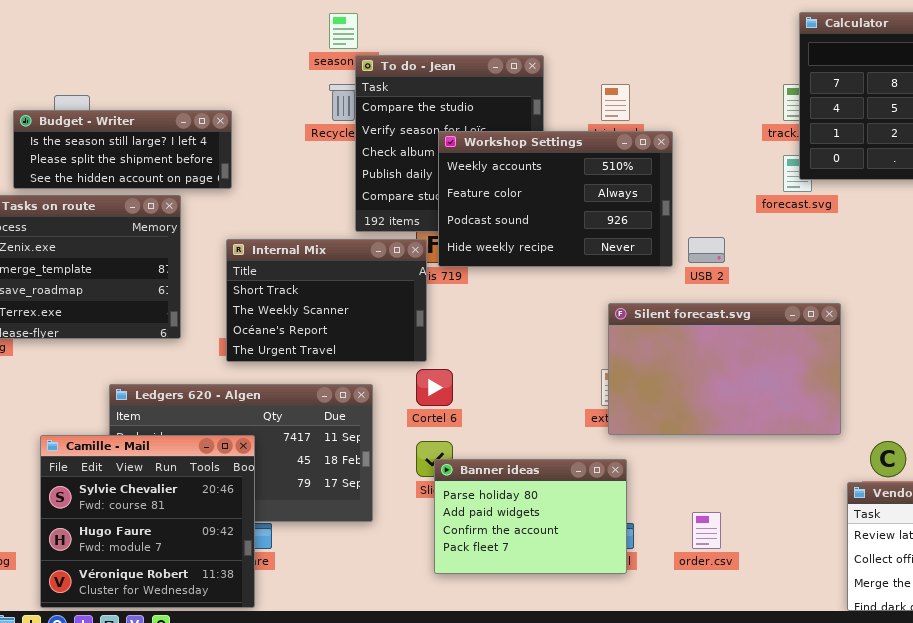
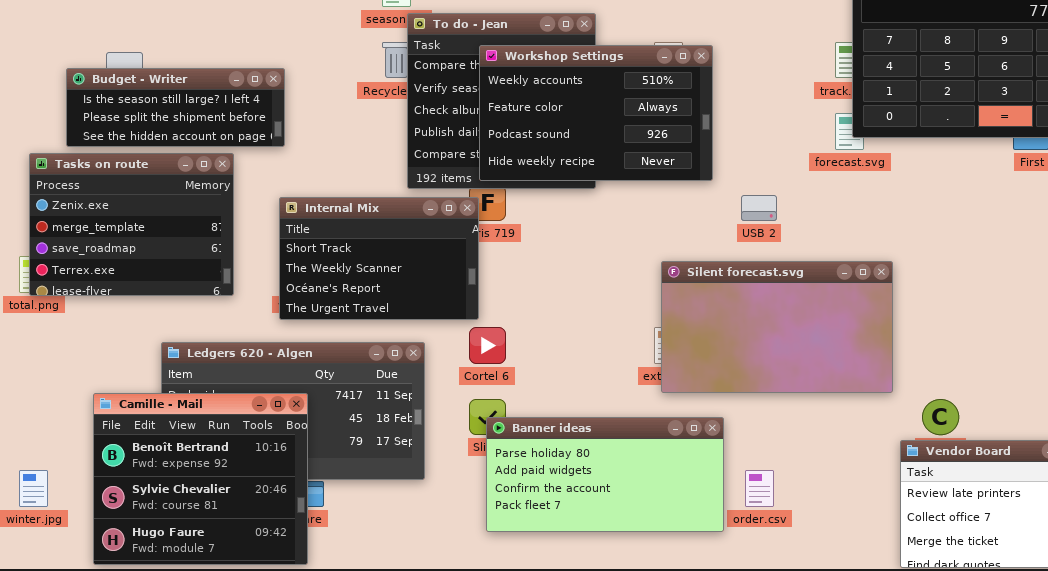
Workshop Settings: [438,131,673,267] -> [479,45,713,181], moved
Camille - Mail: [40,435,255,608] -> [93,393,308,565], scrolled up 1 row
Banner ideas: [434,459,627,574] -> [486,417,724,532], resized

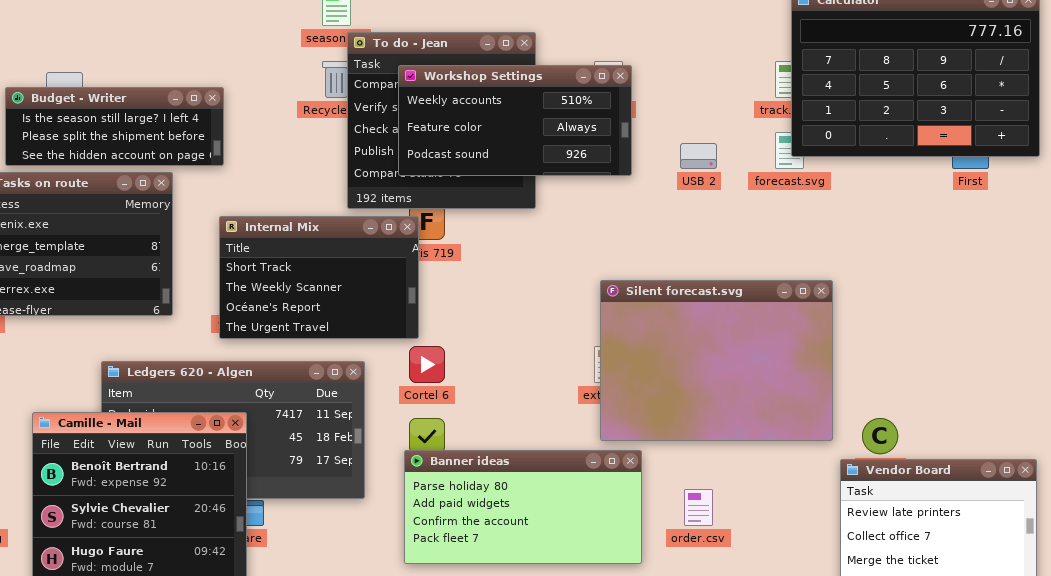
Workshop Settings: [479,45,713,181] -> [398,65,632,176], moved, resized
USB 2: [741,195,777,221] -> [680,143,717,169], moved
Silent forecast.svg: [661,261,893,393] -> [600,280,833,441], resized
Banner ideas: [486,417,724,532] -> [404,450,642,564], moved

